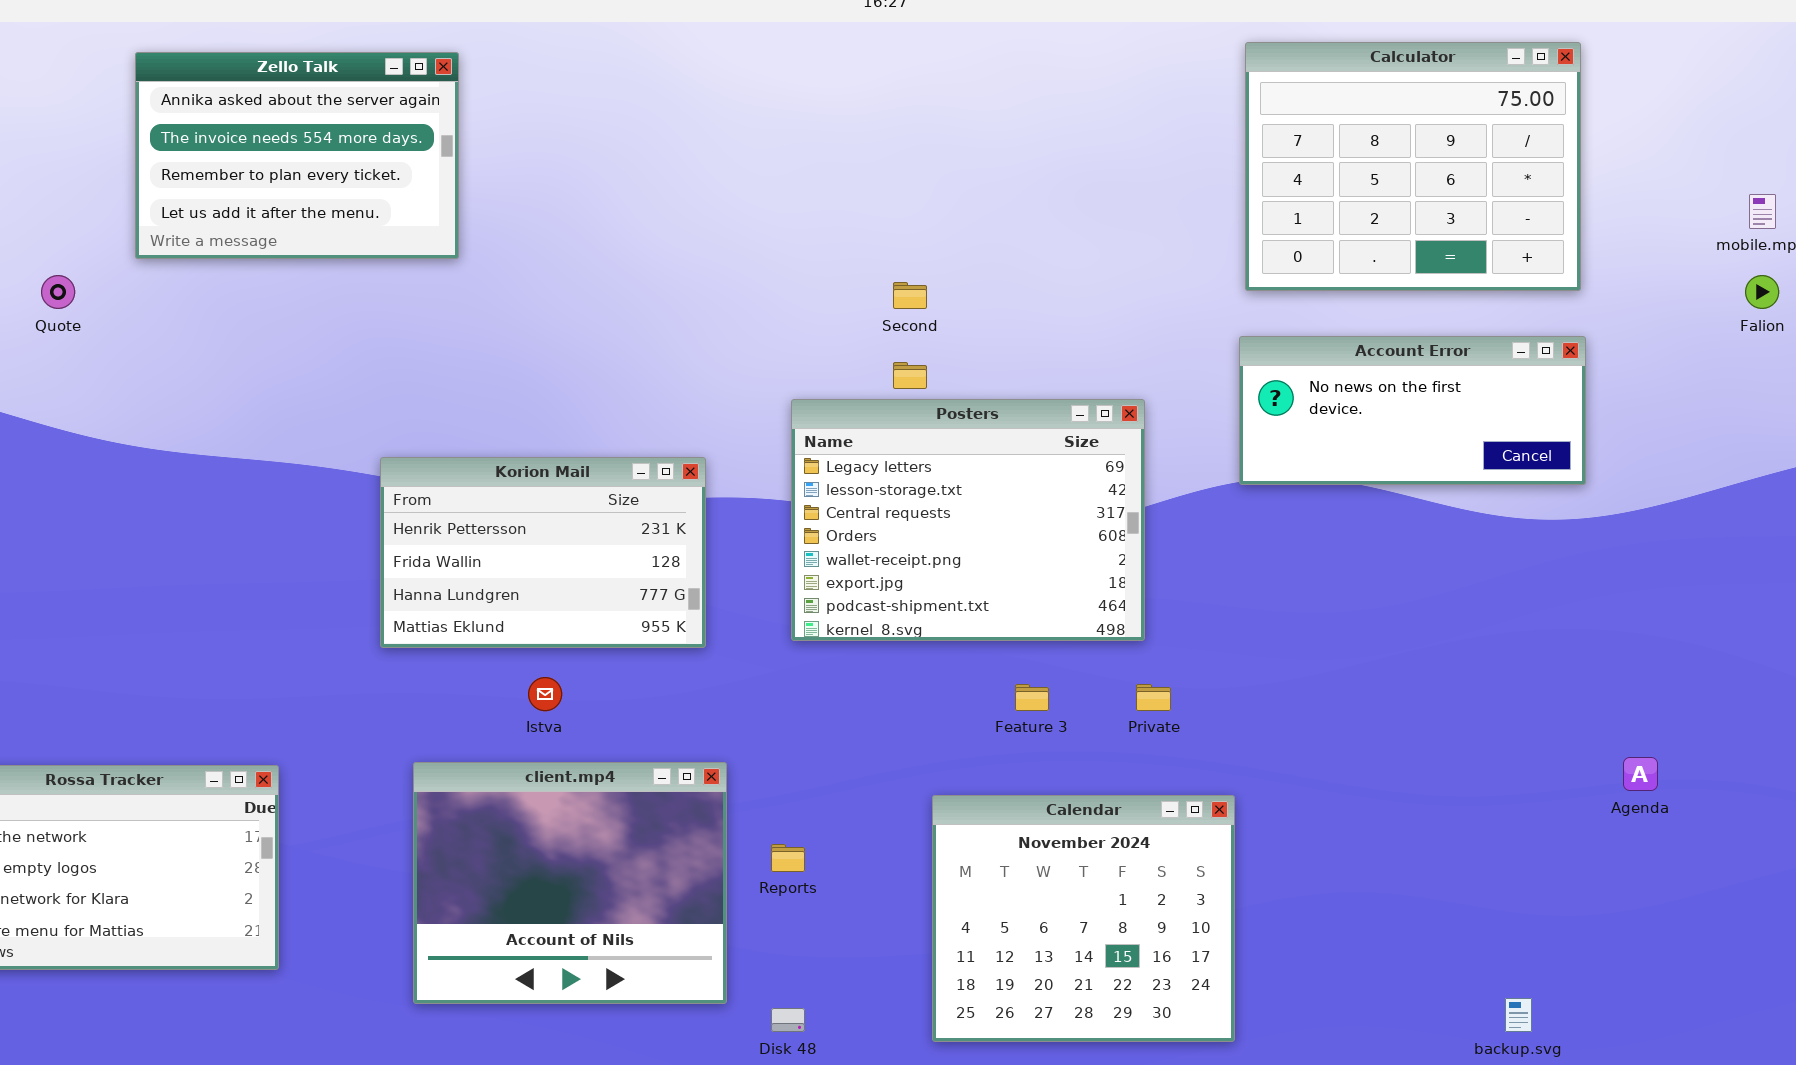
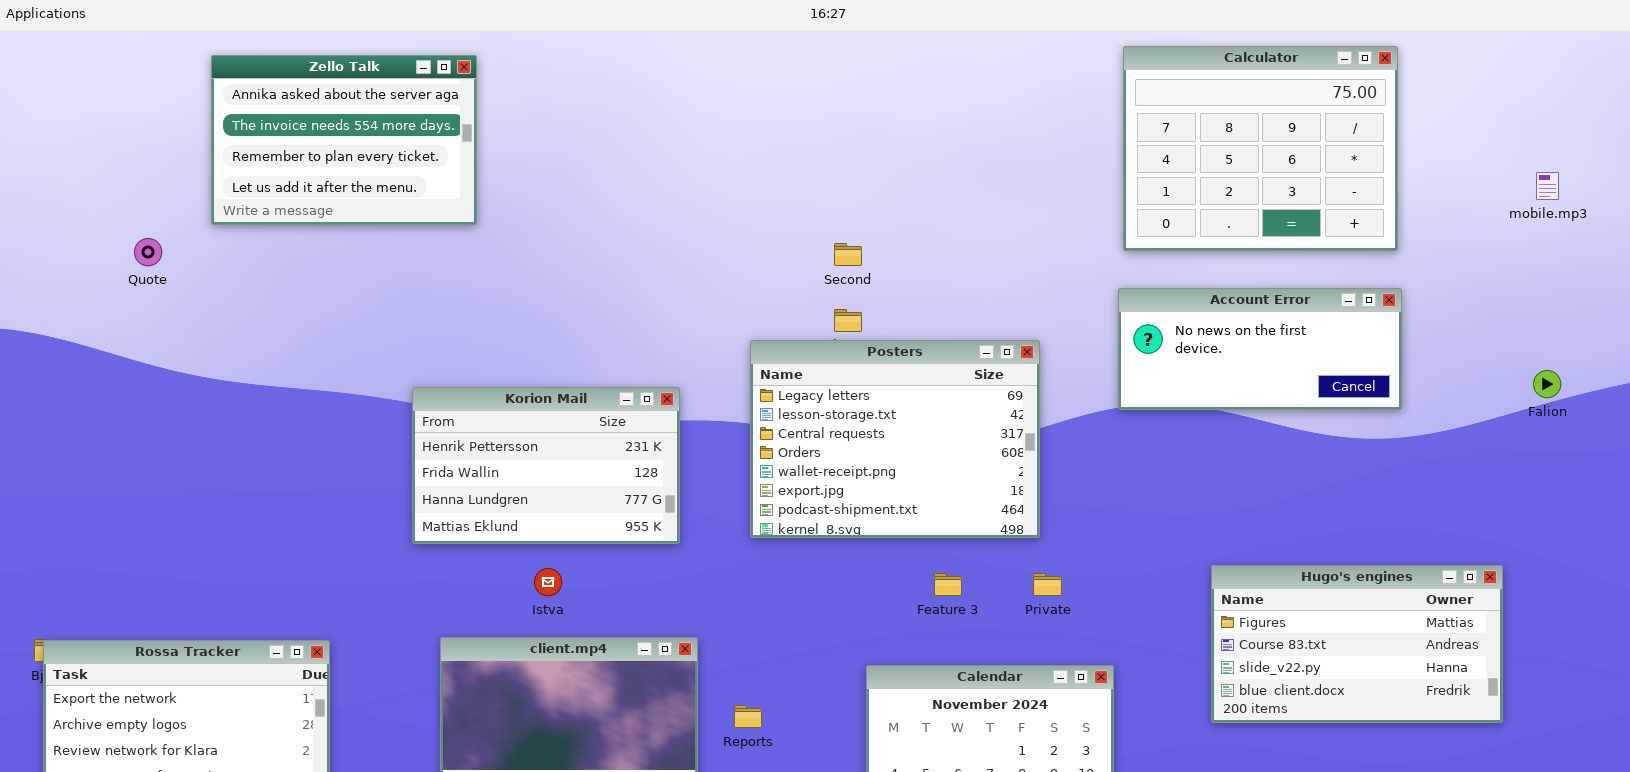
Falion: [1745,275,1779,309] -> [1533,370,1561,398], moved
Hugo's engines: none -> [1211,565,1503,723], opened

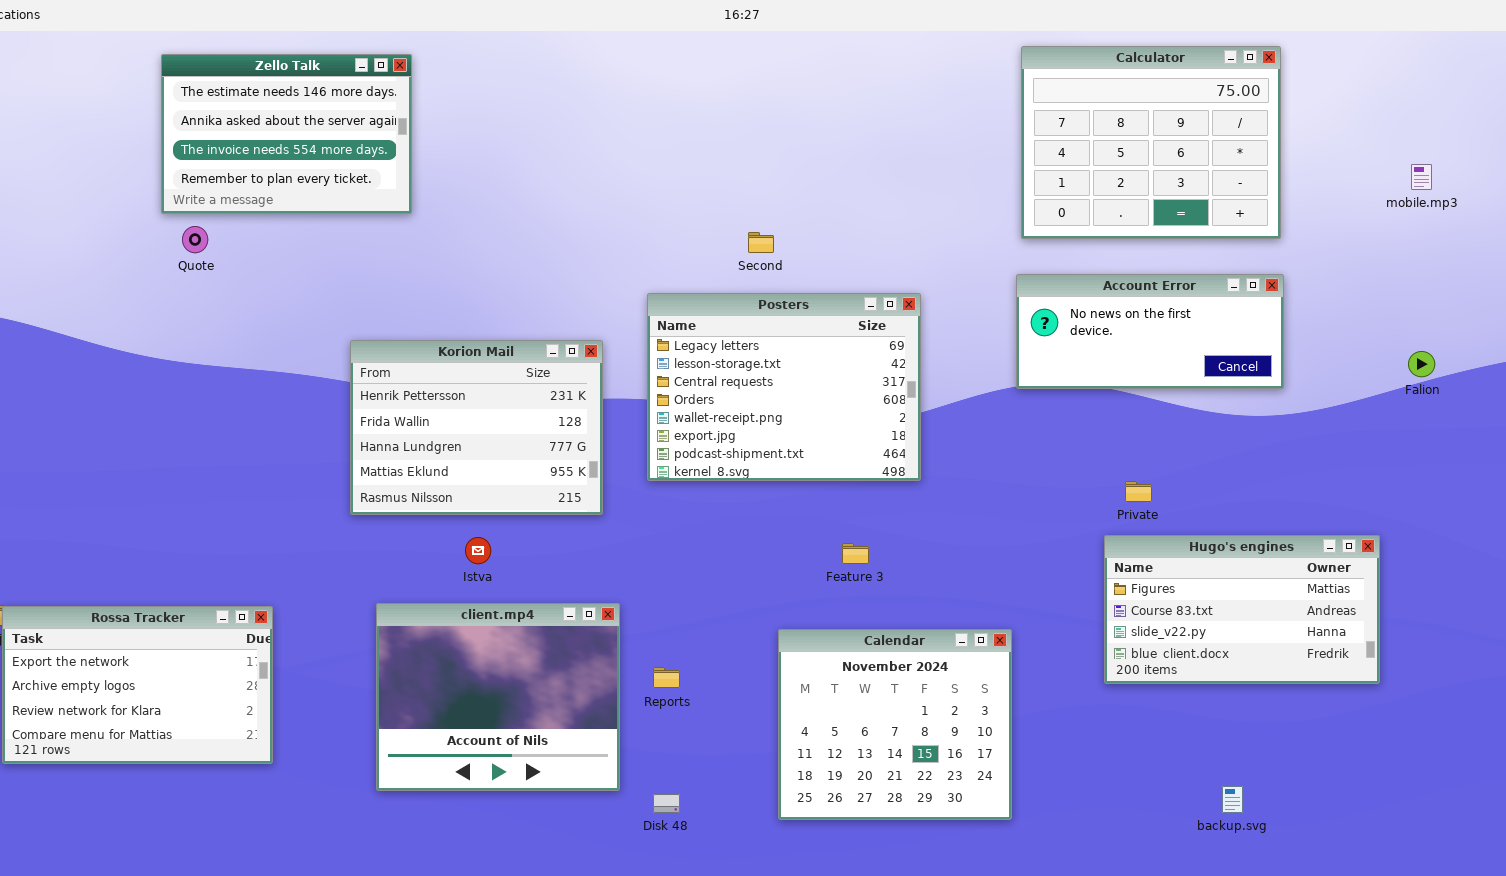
Zello Talk: [211,55,477,225] -> [161,54,412,214], scrolled up 1 row
Quote: [134,238,162,266] -> [182,226,208,253], moved
Posters: [750,340,1040,538] -> [647,293,921,481], moved
Korion Mail: [412,387,680,544] -> [350,340,603,515], resized
Private: [1033,573,1062,596] -> [1125,481,1152,502], moved

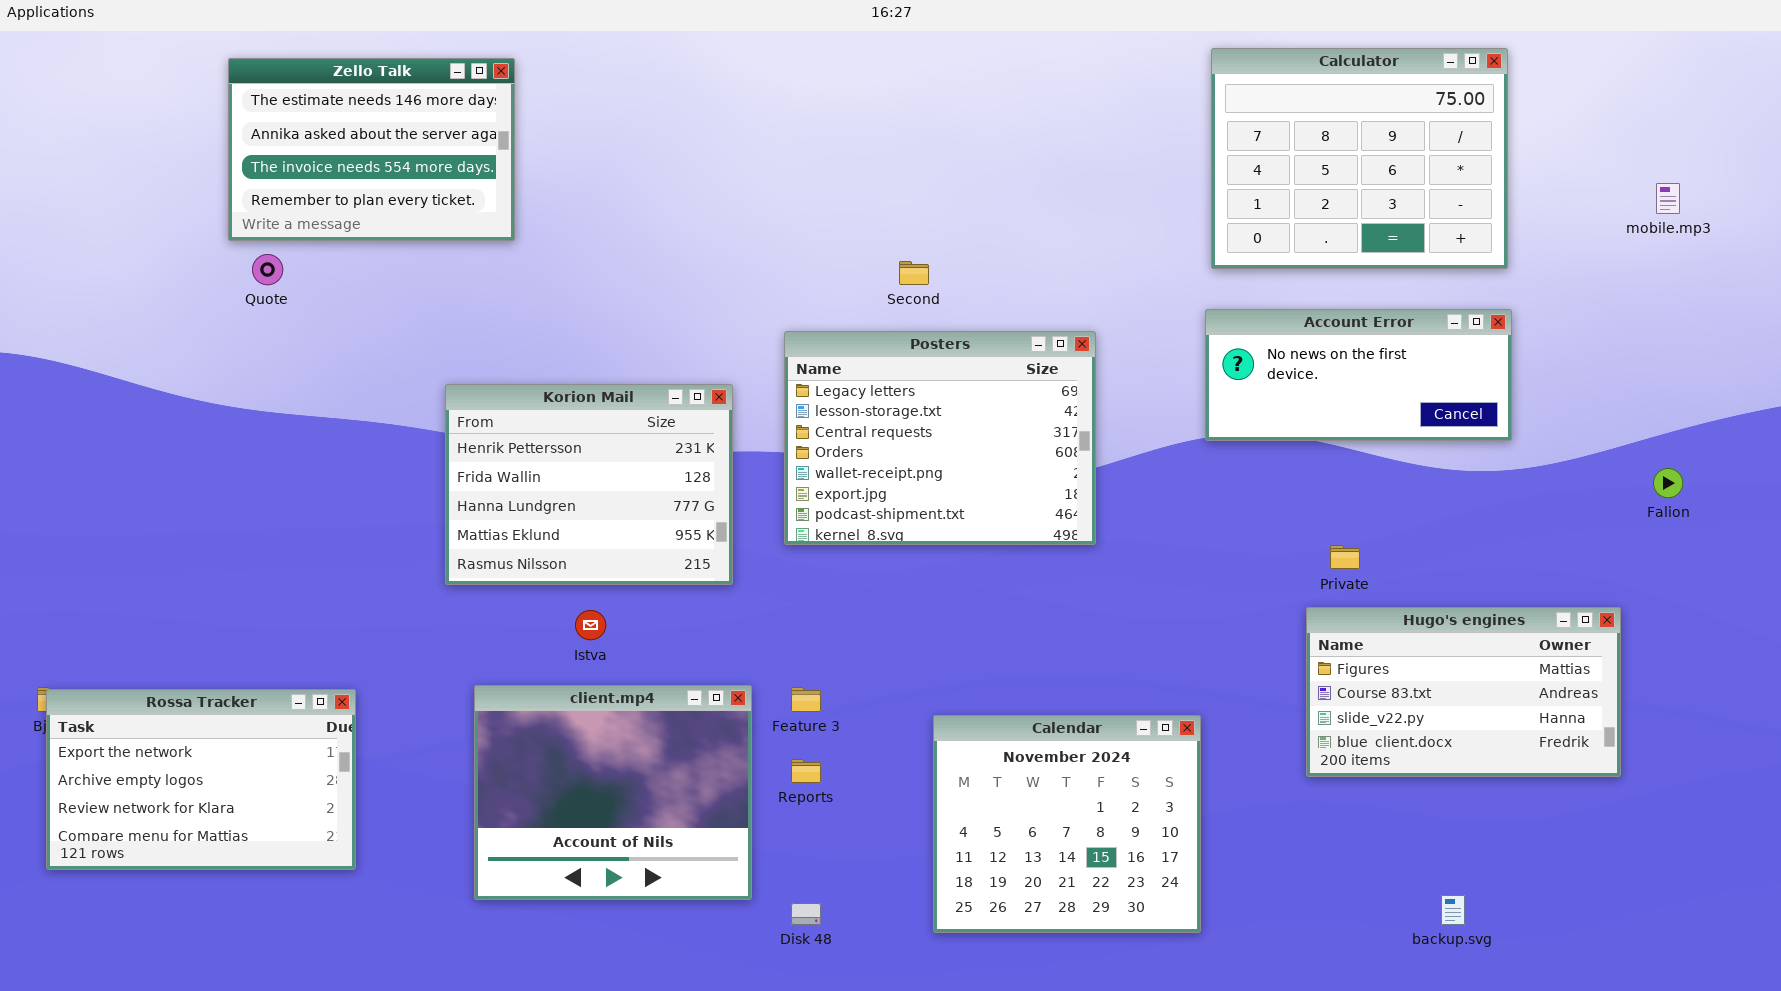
Falion: [1408,351,1435,377] -> [1653,468,1683,498], moved
Feature 3: [842,543,869,564] -> [791,687,821,712], moved

